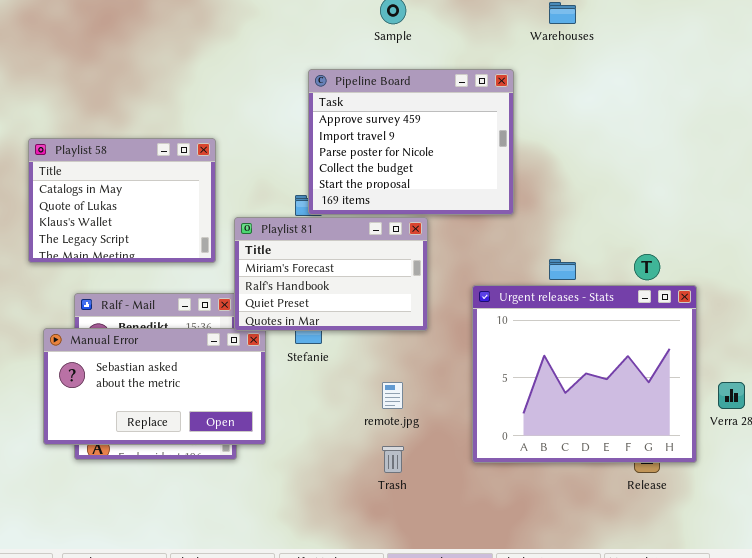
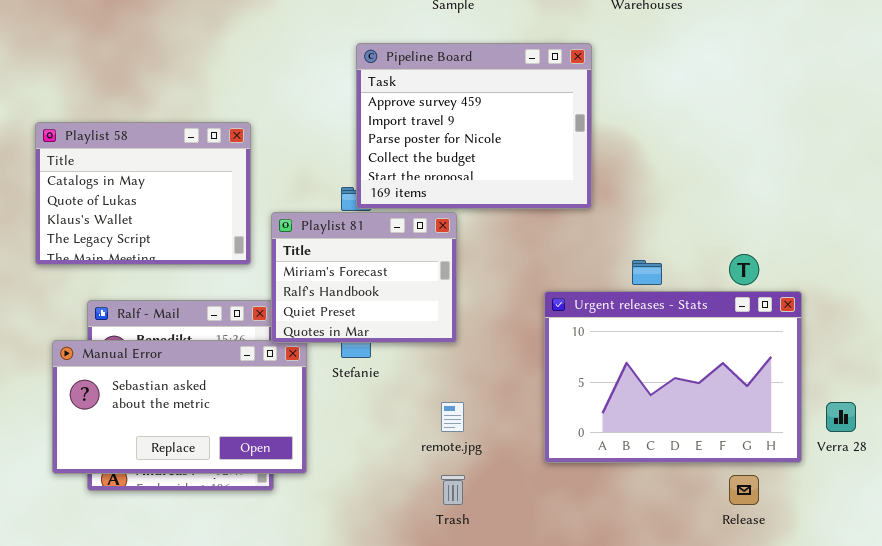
Playlist 81: [234,217,428,331] -> [271,212,457,343], resized
Urgent releases - Stats: [472,285,697,463] -> [544,291,802,463], resized

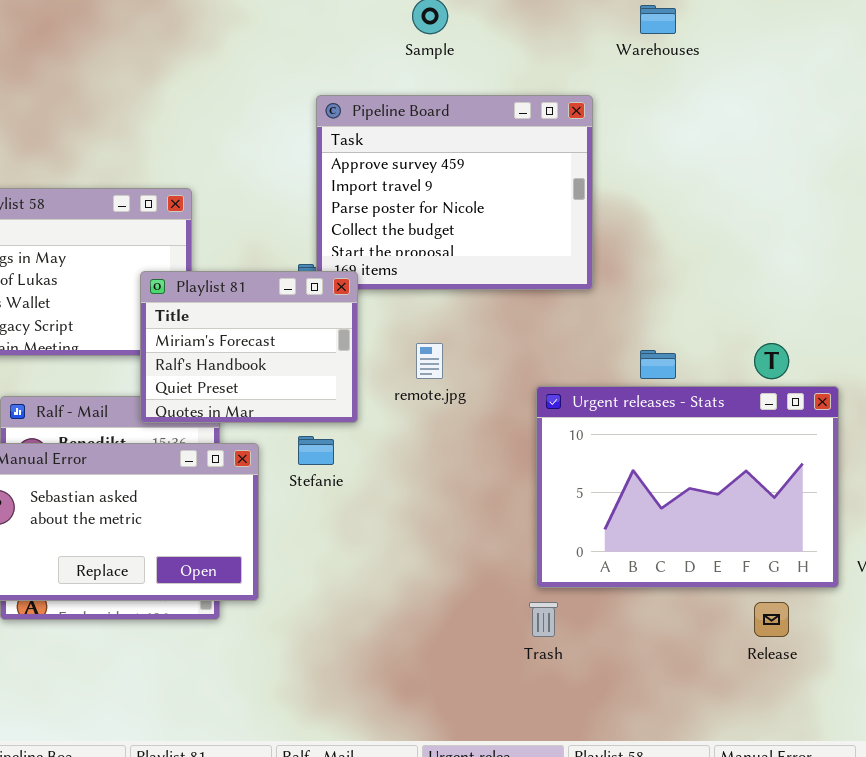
Playlist 81: [271,212,457,343] -> [140,271,358,423], moved
remote.jpg: [441,402,464,432] -> [416,343,443,379], moved
Trash: [441,475,465,505] -> [529,602,558,637], moved

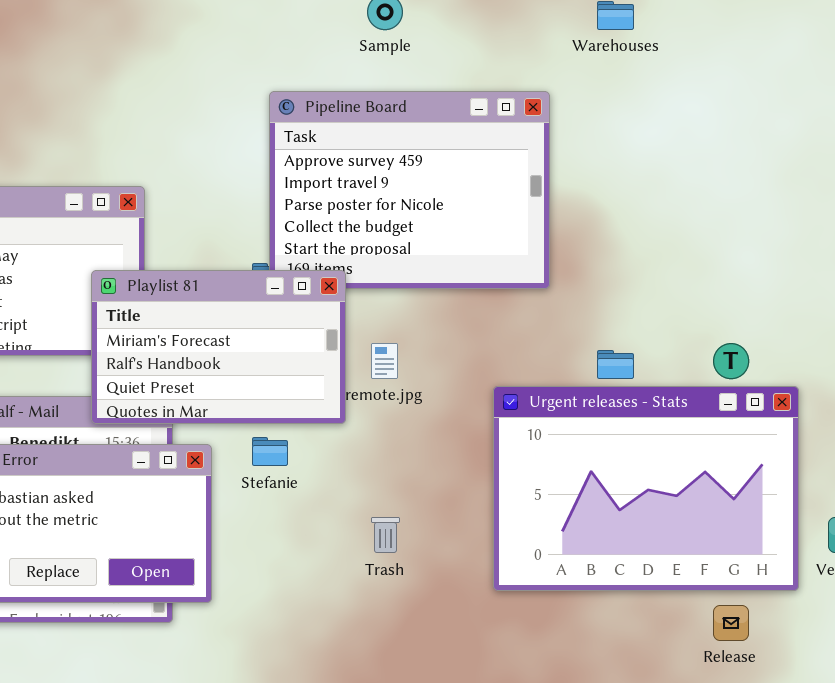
Playlist 81: [140,271,358,423] -> [91,270,346,424], resized
Trash: [529,602,558,637] -> [371,517,400,553], moved

